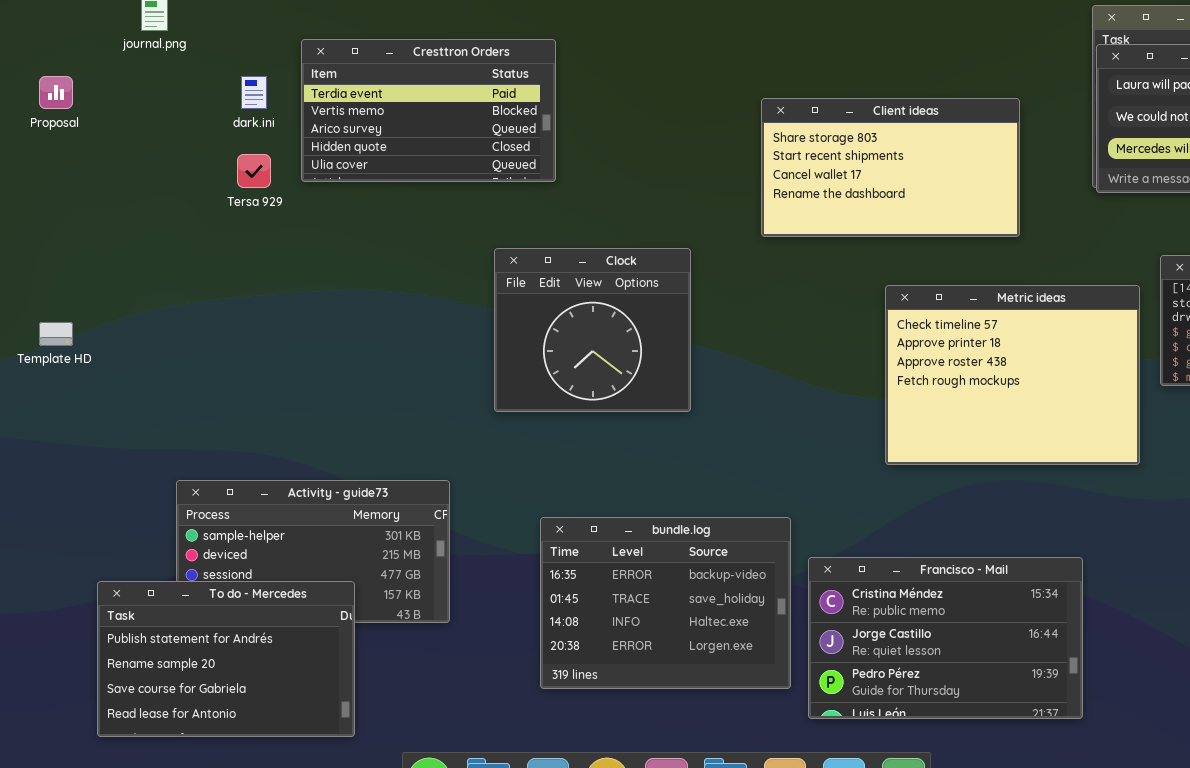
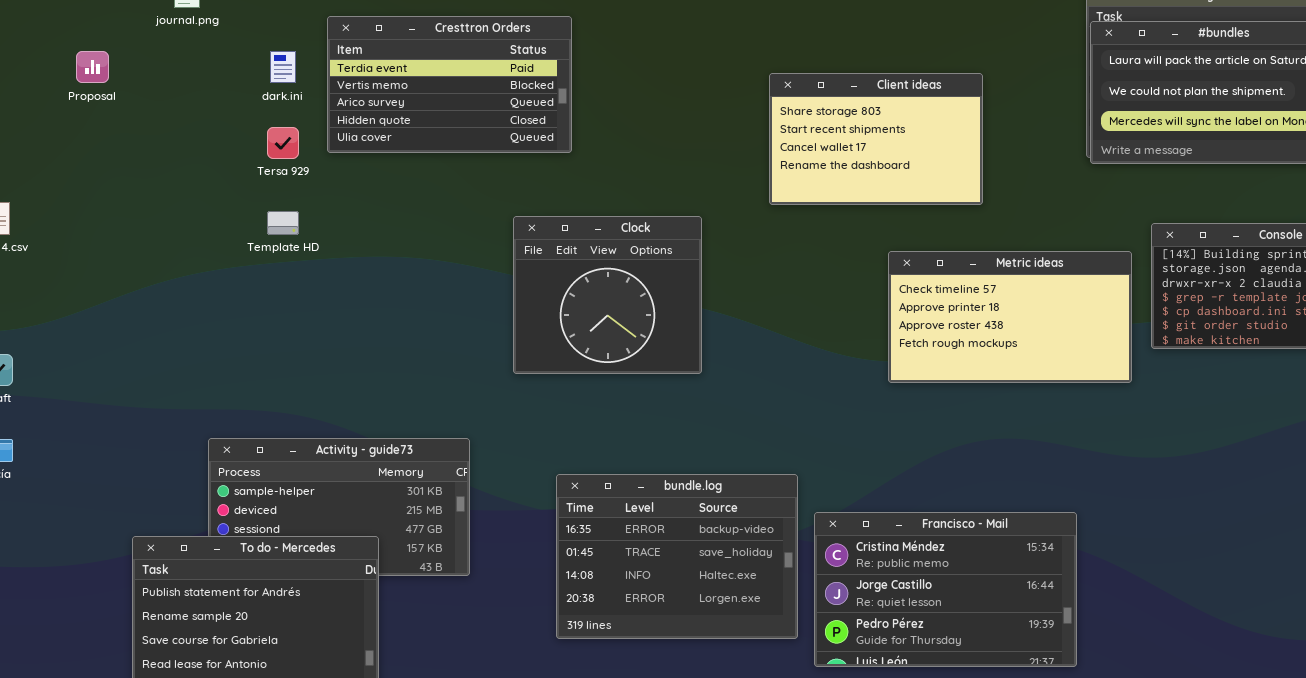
Client ideas: [761,98,1020,237] -> [769,73,983,205], resized
Metric ideas: [885,285,1140,465] -> [888,251,1132,383], resized
Template HD: [39,322,73,346] -> [267,211,299,235], moved

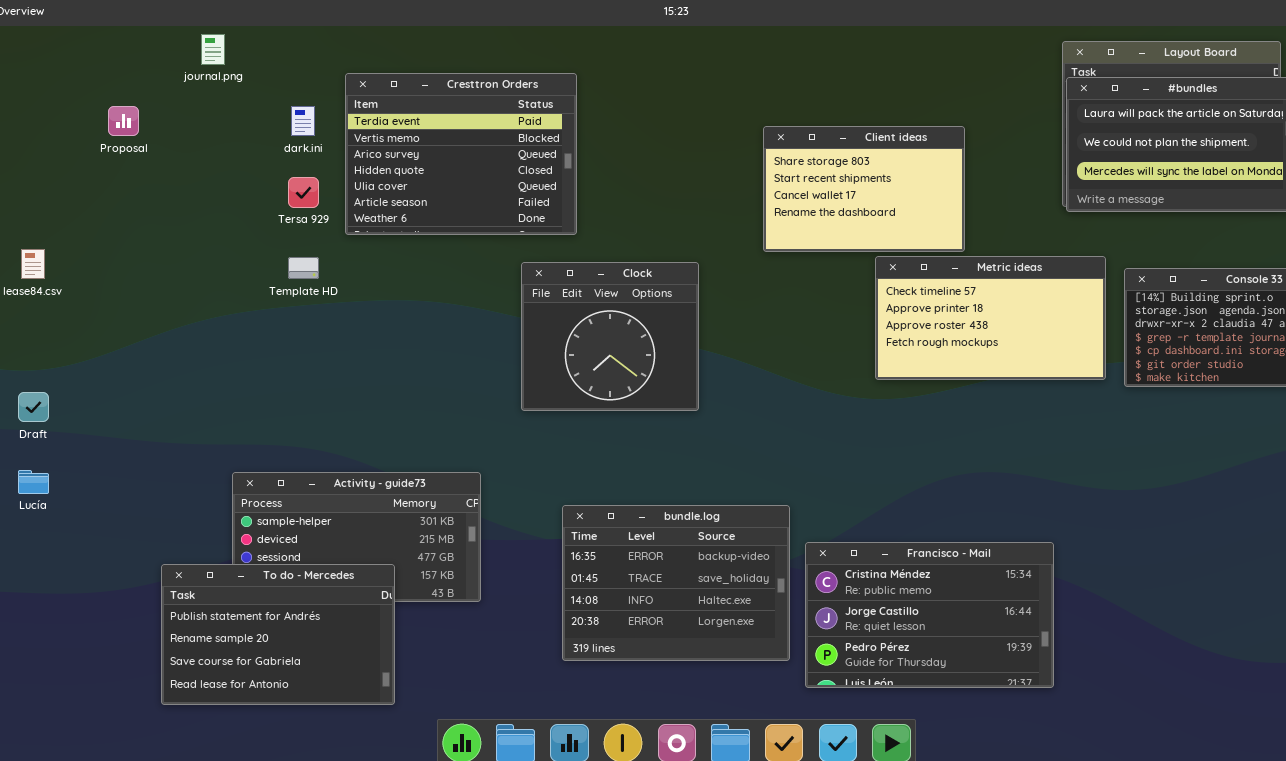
Cresttron Orders: [327,16,572,153] -> [345,73,577,235], resized
Metric ideas: [888,251,1132,383] -> [875,256,1106,380], moved

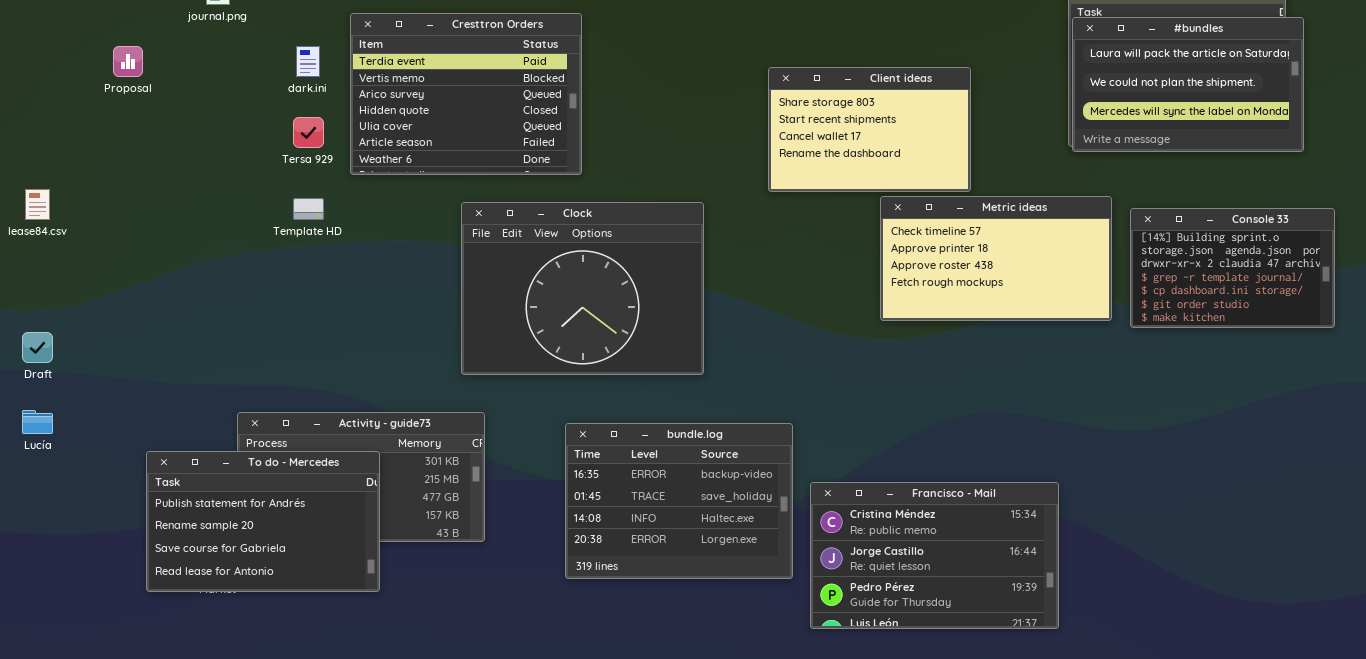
Clock: [521,262,699,411] -> [461,202,704,375], resized
bundle.log: [562,505,790,661] -> [565,423,793,579], moved
To do - Mercedes: [161,564,395,705] -> [146,451,380,592], moved

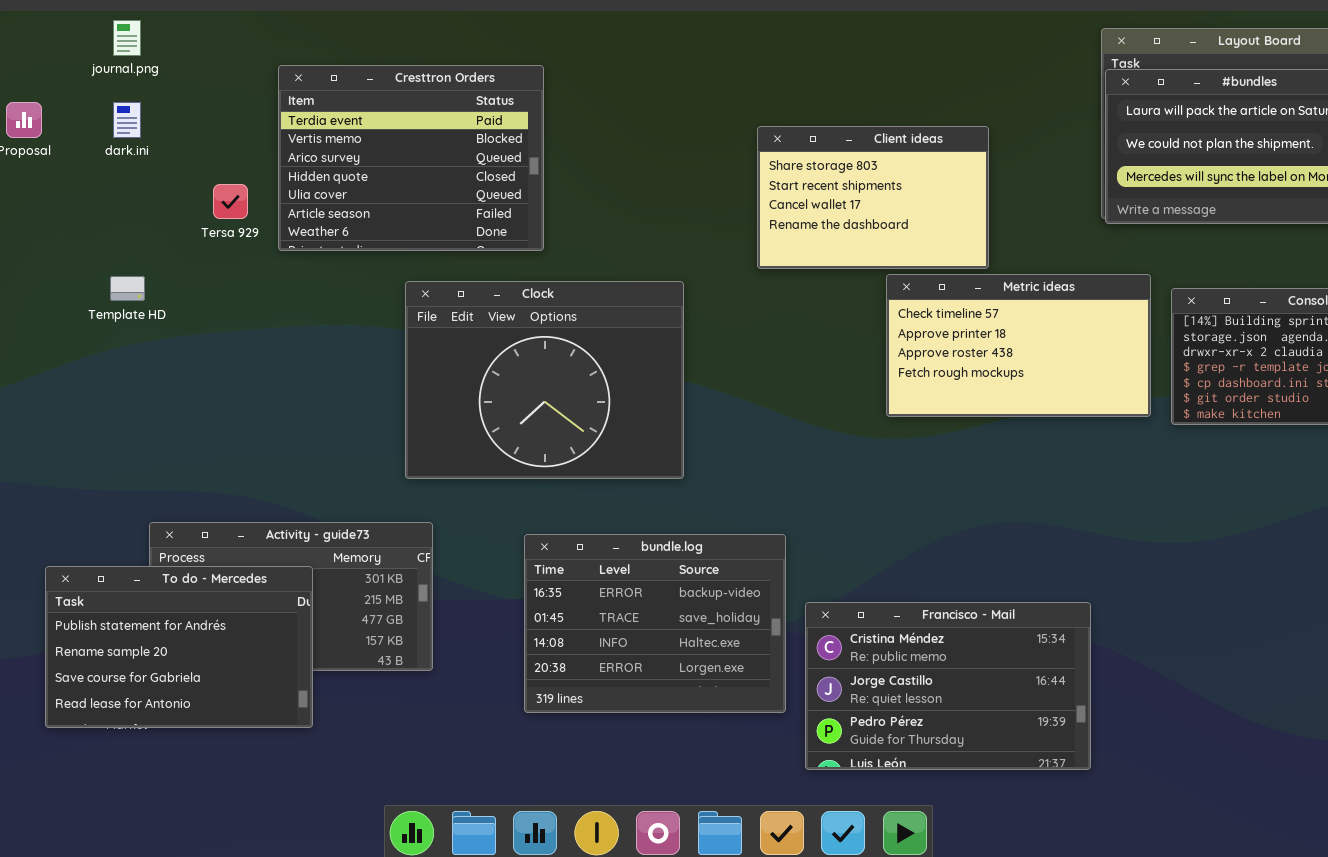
dark.ini: [296,46,320,77] -> [113,102,141,138], moved
Template HD: [293,198,324,220] -> [110,276,145,301], moved

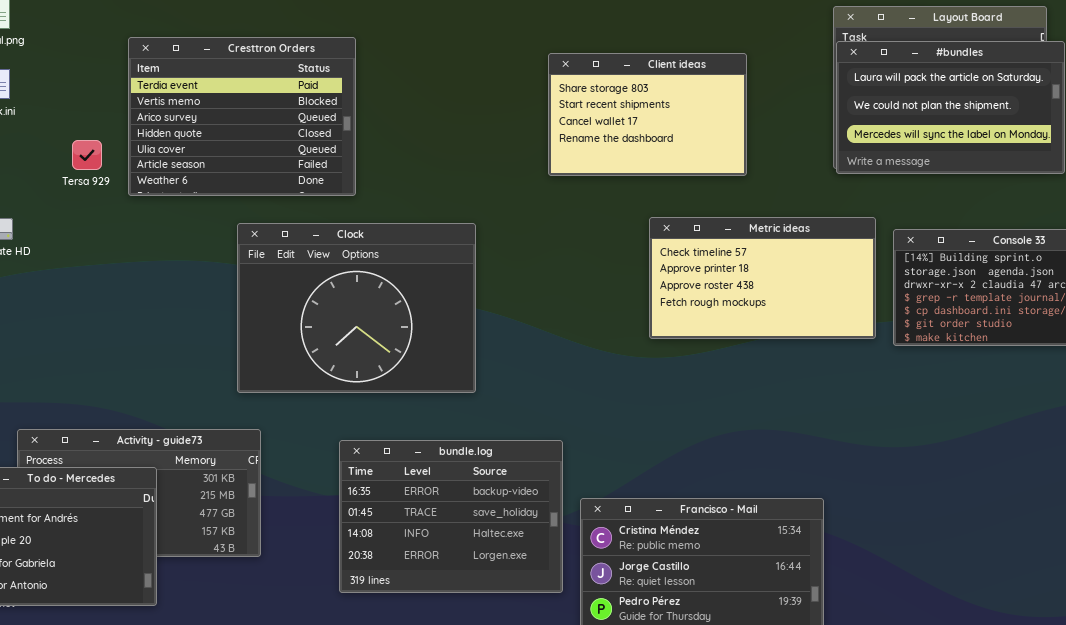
Client ideas: [757,126,989,269] -> [548,53,747,176], moved

